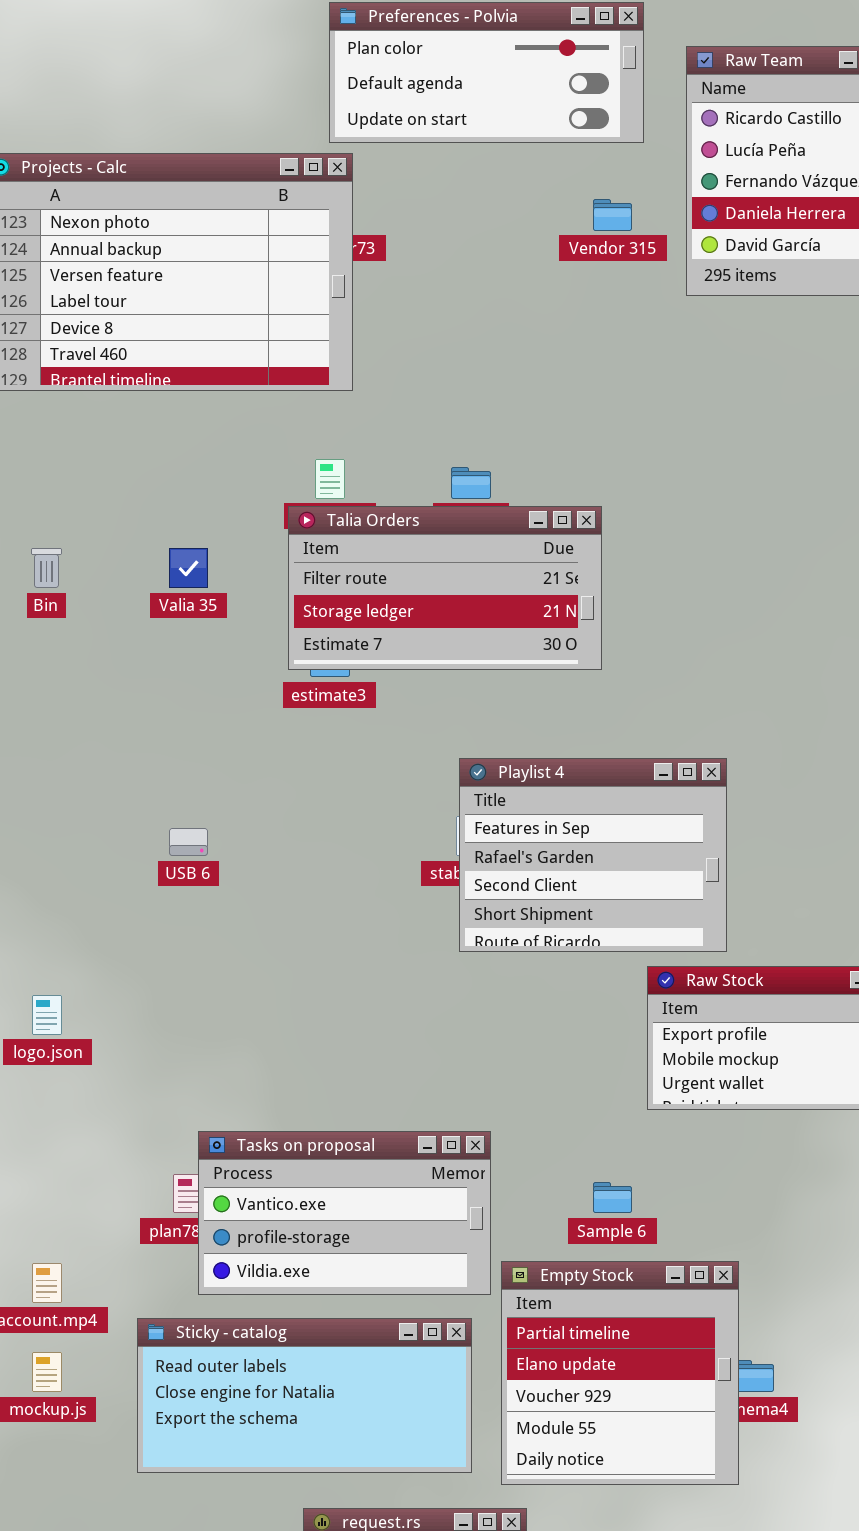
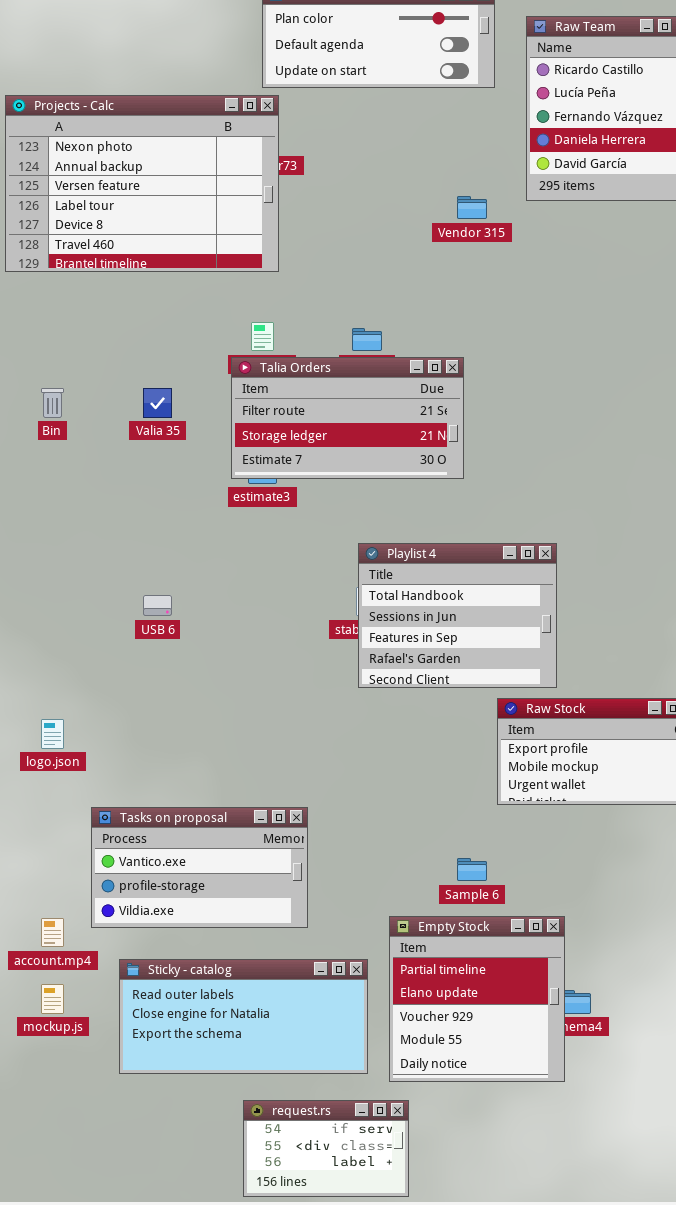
Vendor 315: [593,199,632,231] -> [457,196,487,219], moved
Playlist 4: [459,758,727,952] -> [358,543,557,688], scrolled up 2 rows
Tasks on proposal: [198,1131,491,1295] -> [91,807,308,928], moved

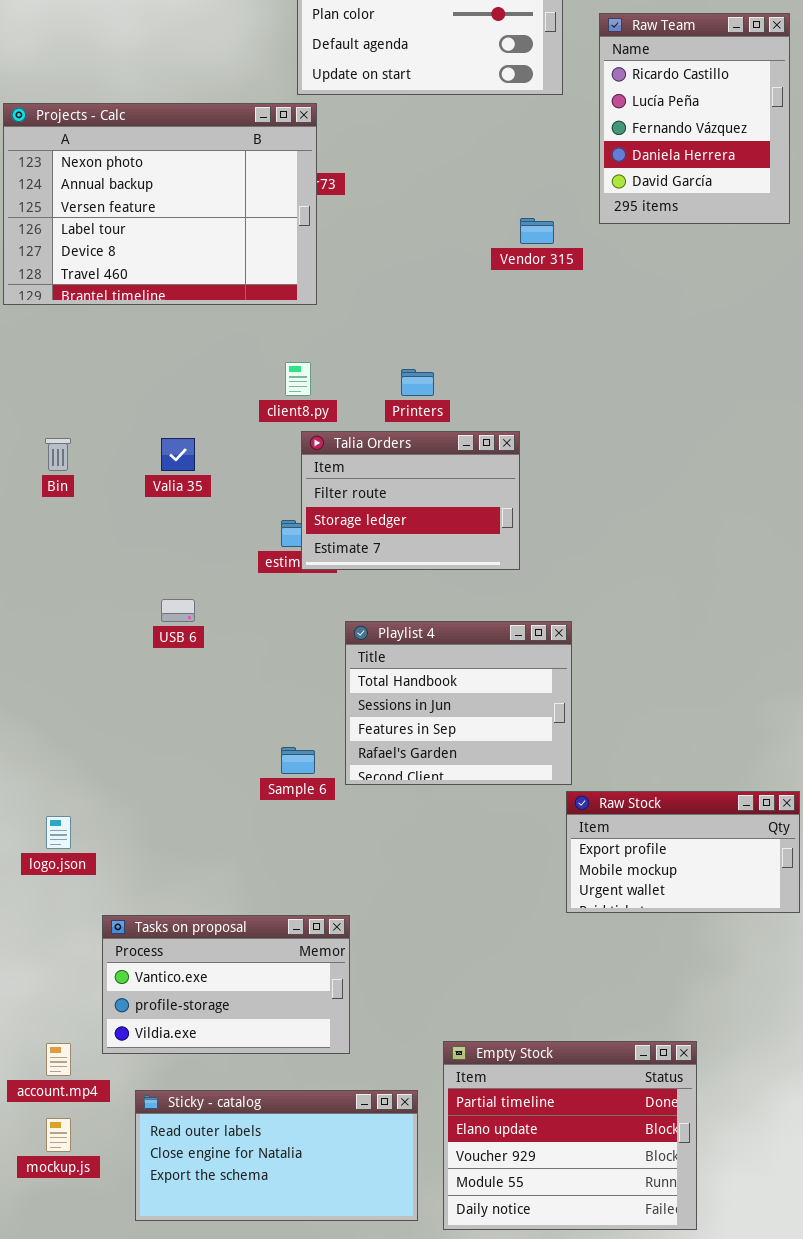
Talia Orders: [231,357,464,479] -> [301,431,520,570], moved, resized
Playlist 4: [358,543,557,688] -> [345,621,572,785], moved
USB 6: [143,595,172,616] -> [161,599,195,622], moved
Sample 6: [457,858,487,881] -> [281,747,315,774], moved
Empty Stock: [389,916,565,1082] -> [443,1041,697,1230], resized

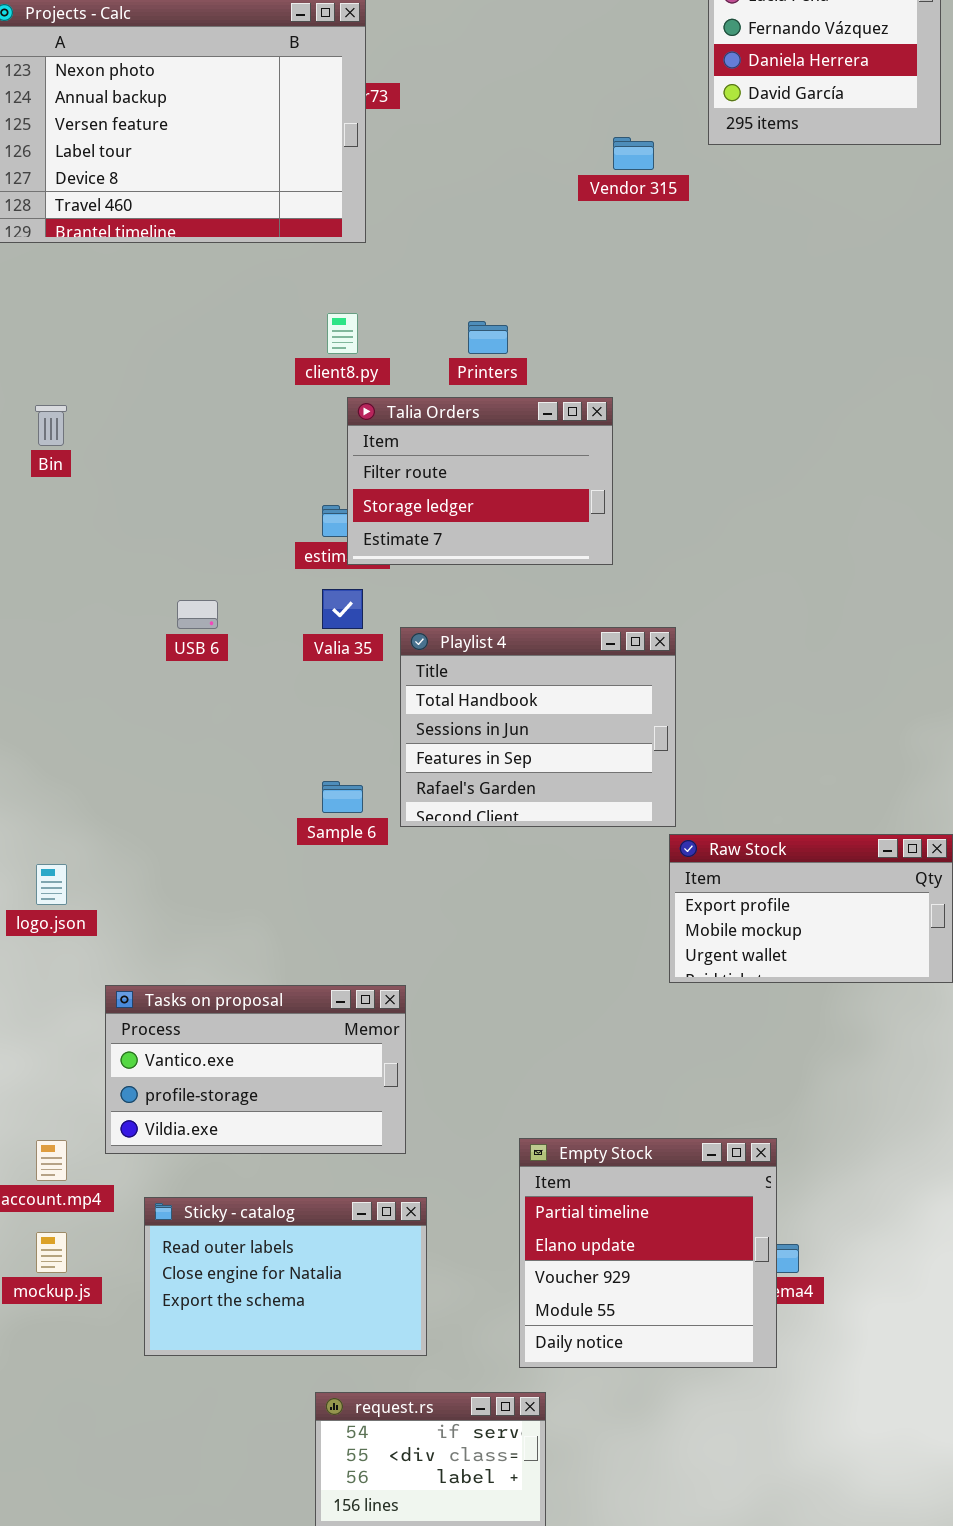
Valia 35: [161,438,195,471] -> [322,589,363,629], moved
Empty Stock: [443,1041,697,1230] -> [519,1138,777,1368], resized
Sticky - catalog: [135,1090,418,1221] -> [144,1197,427,1356], resized

